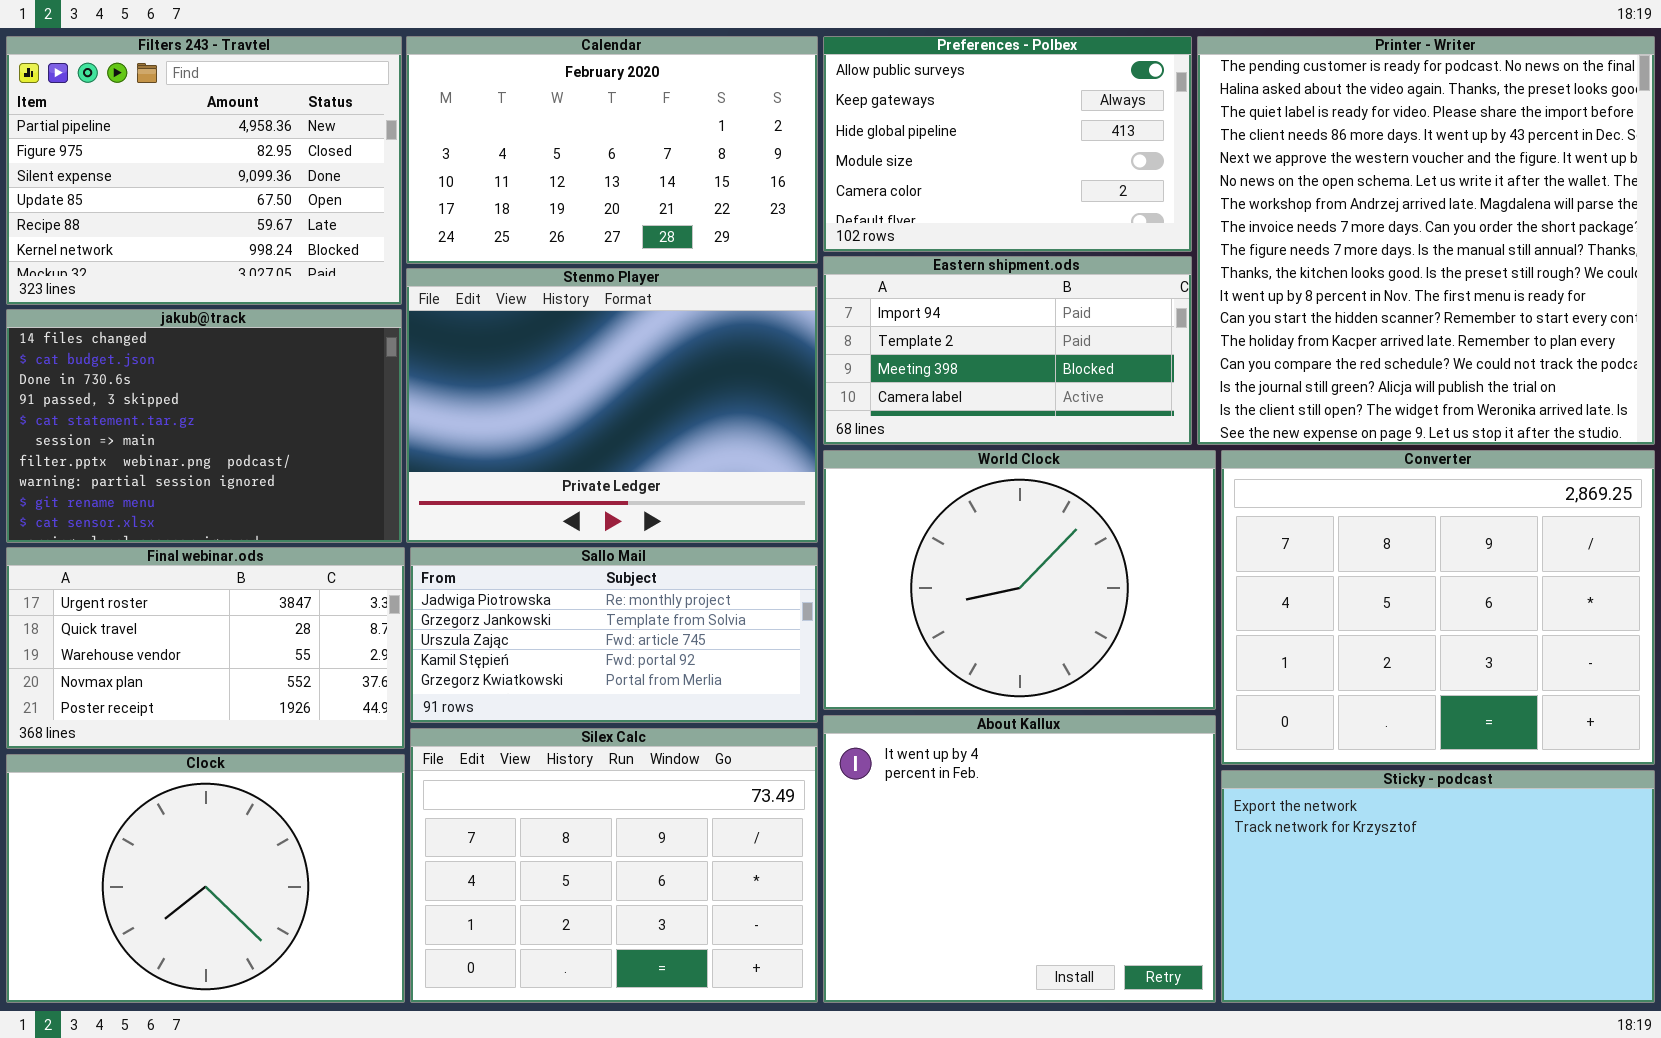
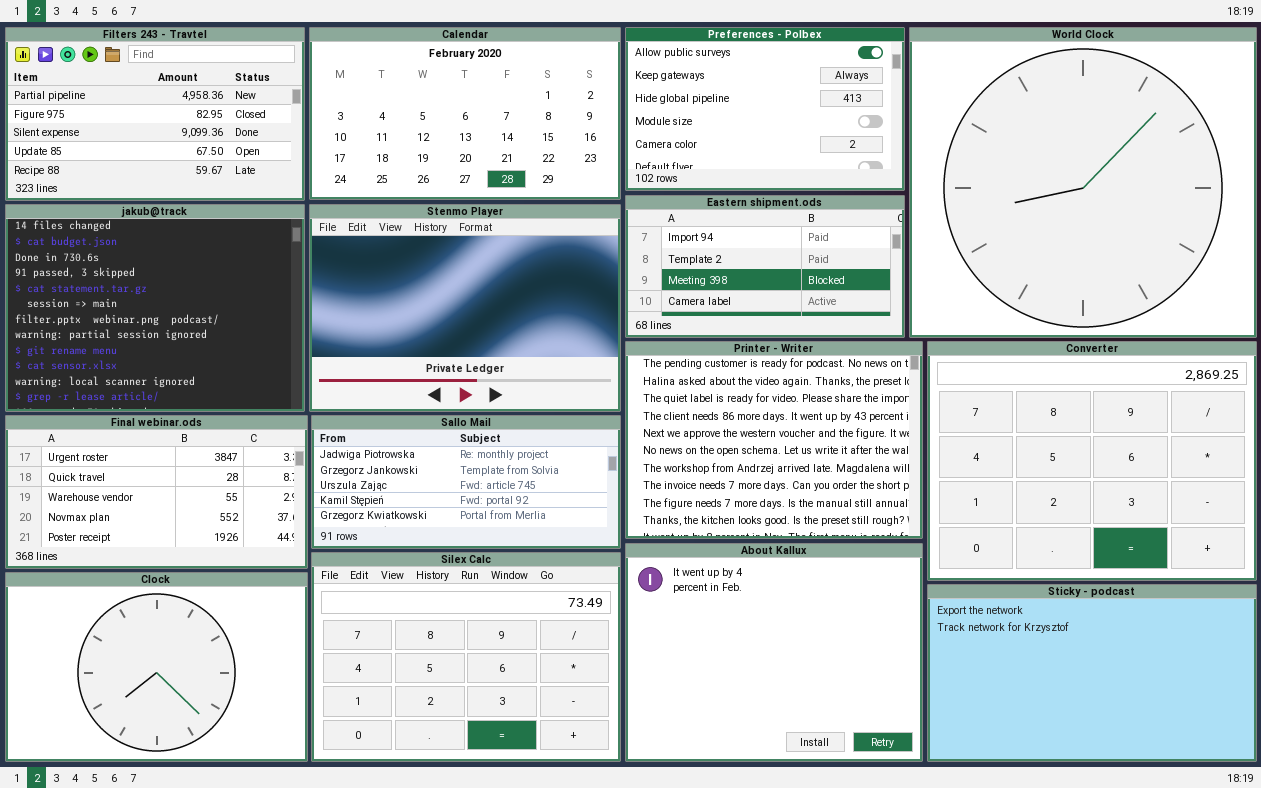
Filters 243 - Travtel: [6,36,402,305] -> [5,27,305,201], resized
Printer - Writer: [1197,36,1655,445] -> [625,341,923,539], moved, resized
jakub@track: [6,309,402,543] -> [5,204,305,412], resized
World Clock: [823,450,1216,710] -> [909,27,1257,338], moved, resized

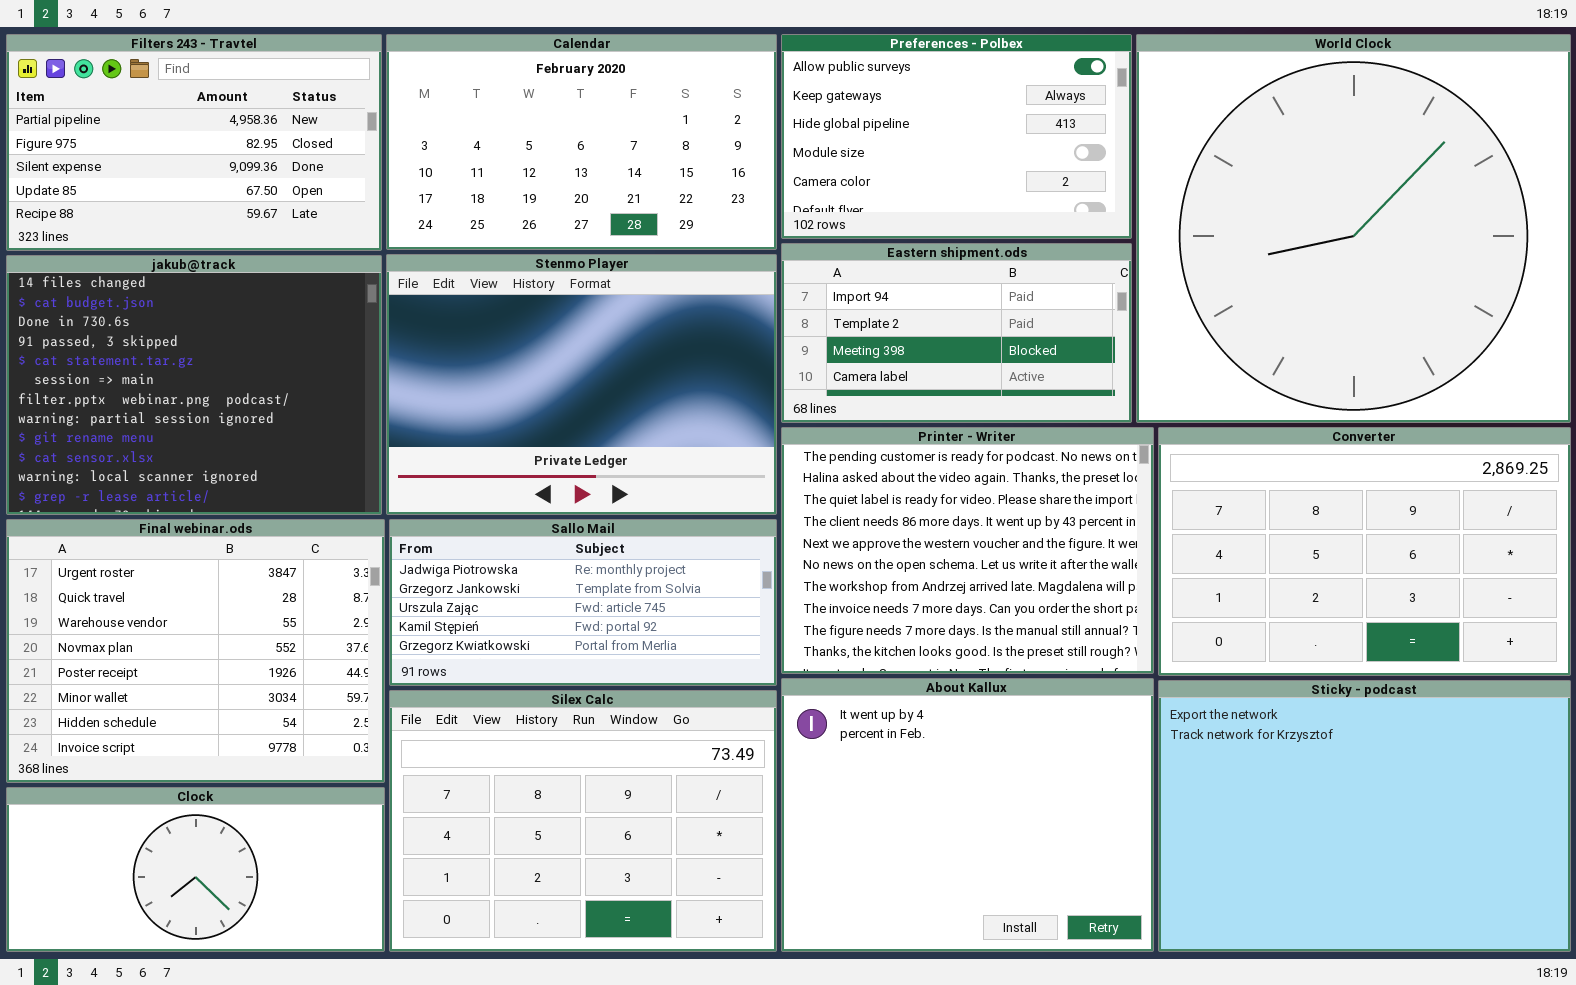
Converter: [927,341,1257,581] -> [1158,427,1571,676], resized
Final webinar.ods: [5,415,308,569] -> [6,519,385,783], resized
Clock: [5,572,308,762] -> [6,787,385,952], resized
Sticky - podcast: [927,584,1257,762] -> [1158,680,1571,952], resized

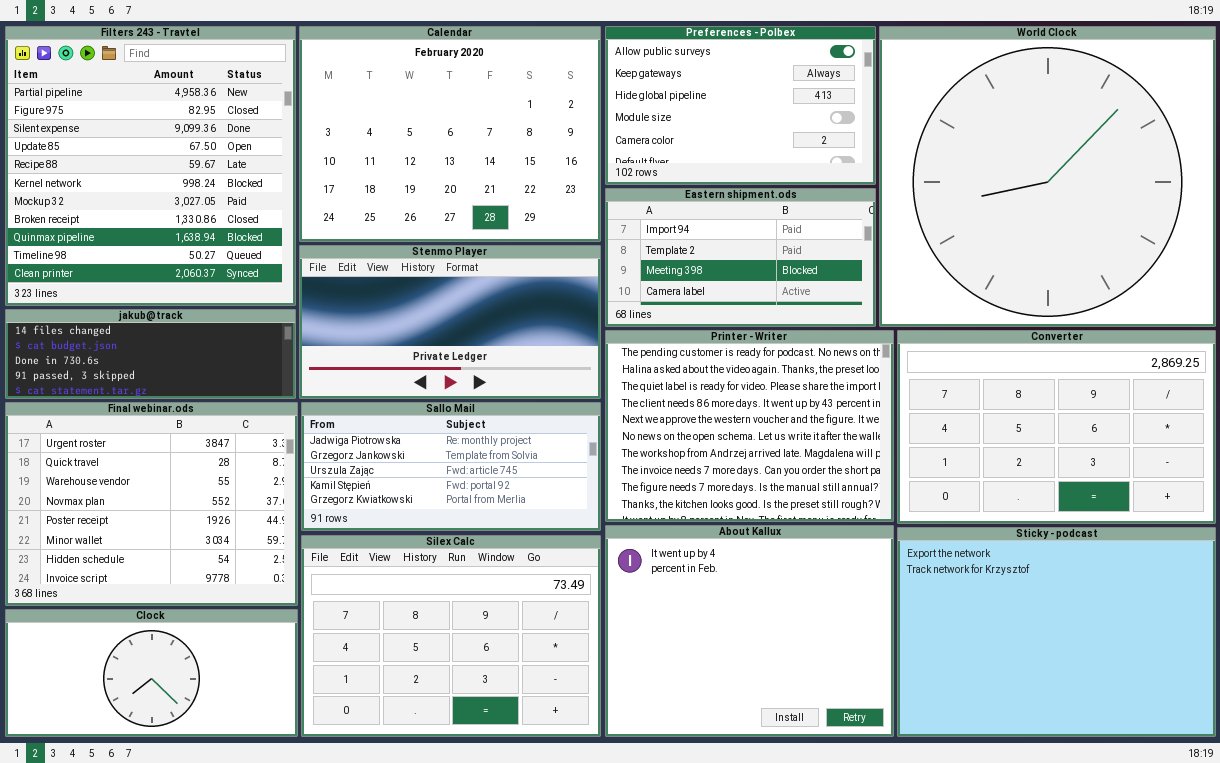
Filters 243 - Travtel: [6,34,382,251] -> [5,26,296,306], resized
Calendar: [386,34,777,250] -> [299,26,601,242], resized
Stenmo Player: [386,254,777,515] -> [299,245,601,399], resized
jakub@track: [6,255,382,515] -> [5,309,296,399], resized

